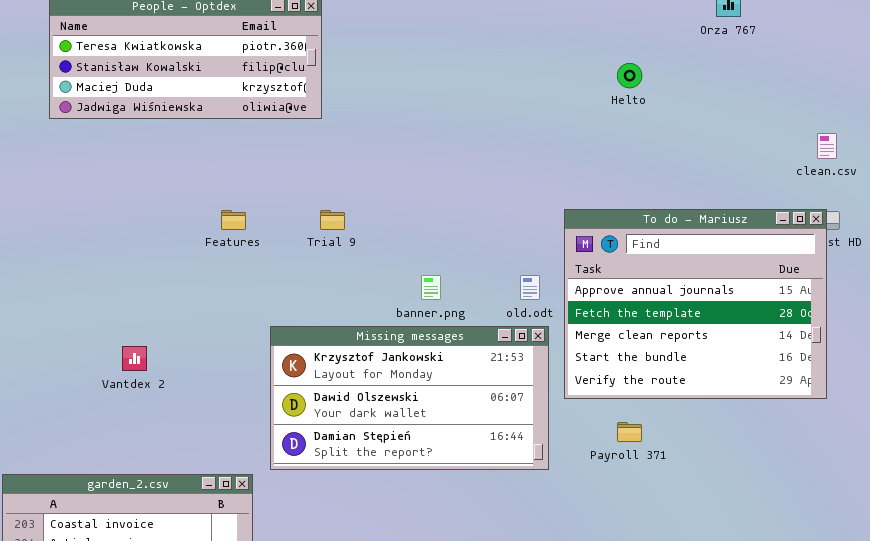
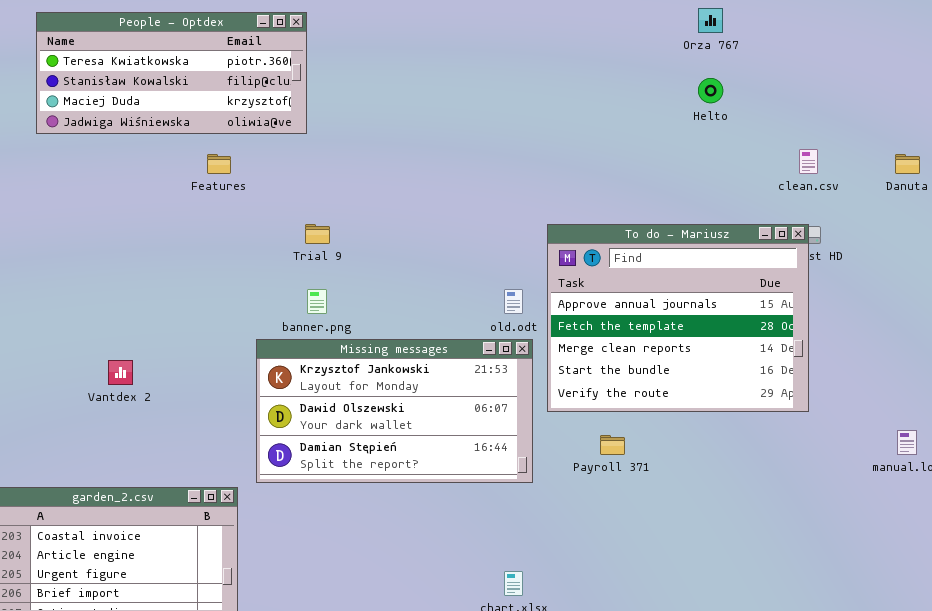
Helto: [617,63,642,88] -> [698,78,723,103], moved
Features: [221,210,246,230] -> [207,154,231,174], moved
banner.png: [421,275,441,300] -> [307,289,327,314], moved

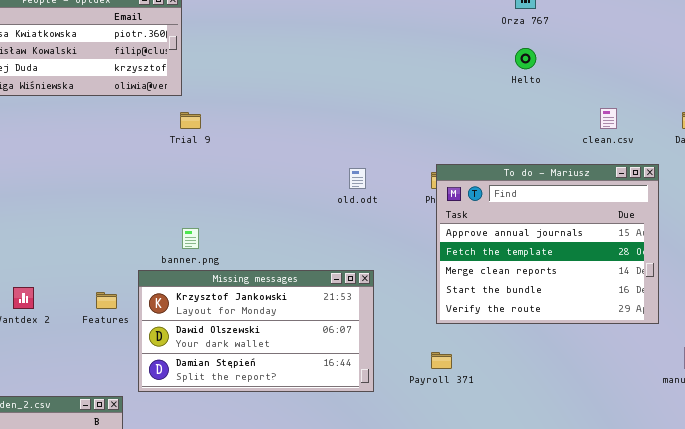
Features: [207,154,231,174] -> [96,292,117,309], moved
To do - Mariusz: [547,224,809,412] -> [436,164,659,324], moved
Trial 9: [305,224,330,244] -> [180,112,201,129], moved
old.odt: [504,289,523,314] -> [349,168,366,189], moved

